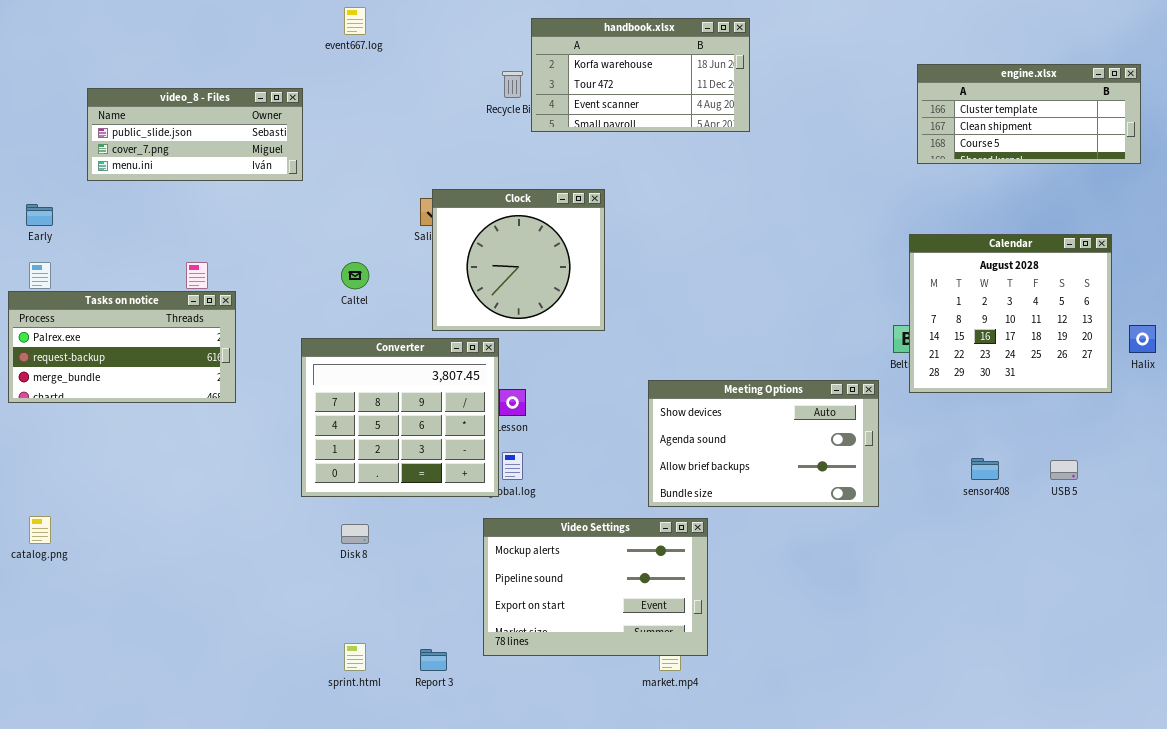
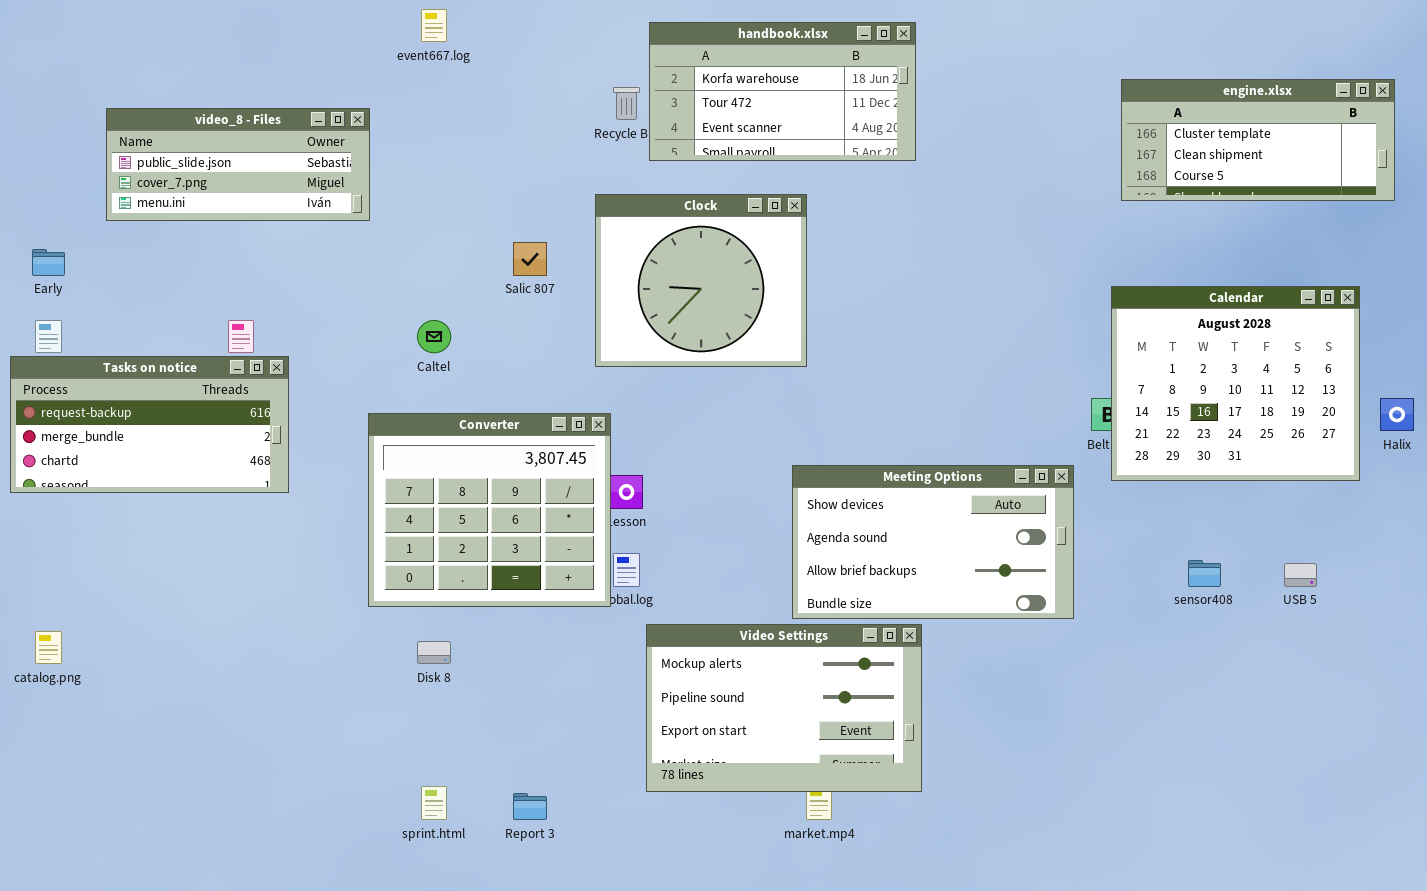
Clock: [432,189,605,331] -> [595,194,807,367], moved
Tasks on notice: [8,291,236,403] -> [10,356,289,493], scrolled down 1 row
Video Settings: [483,518,708,656] -> [646,624,922,792], moved

